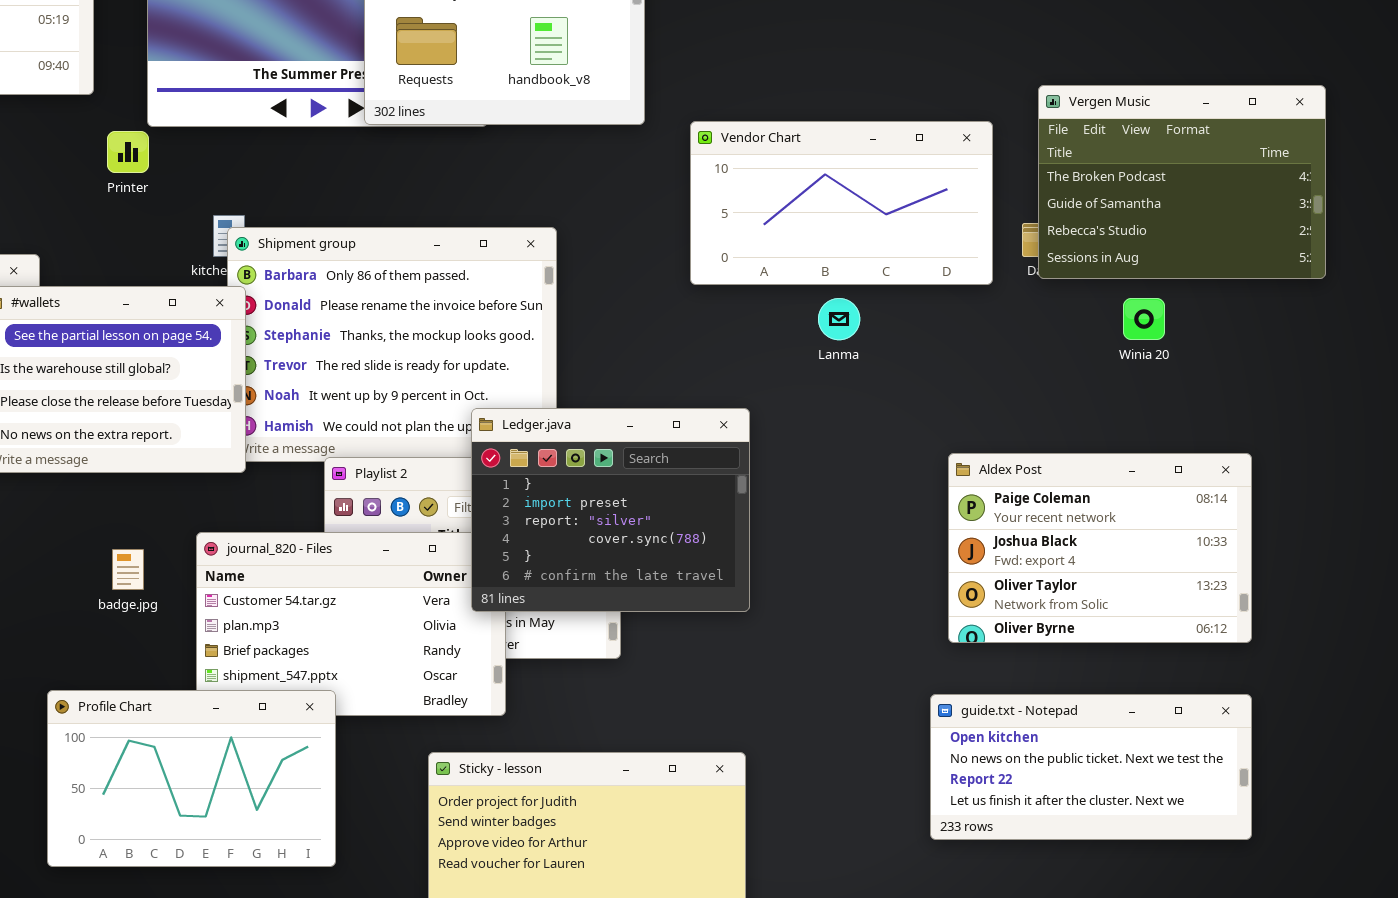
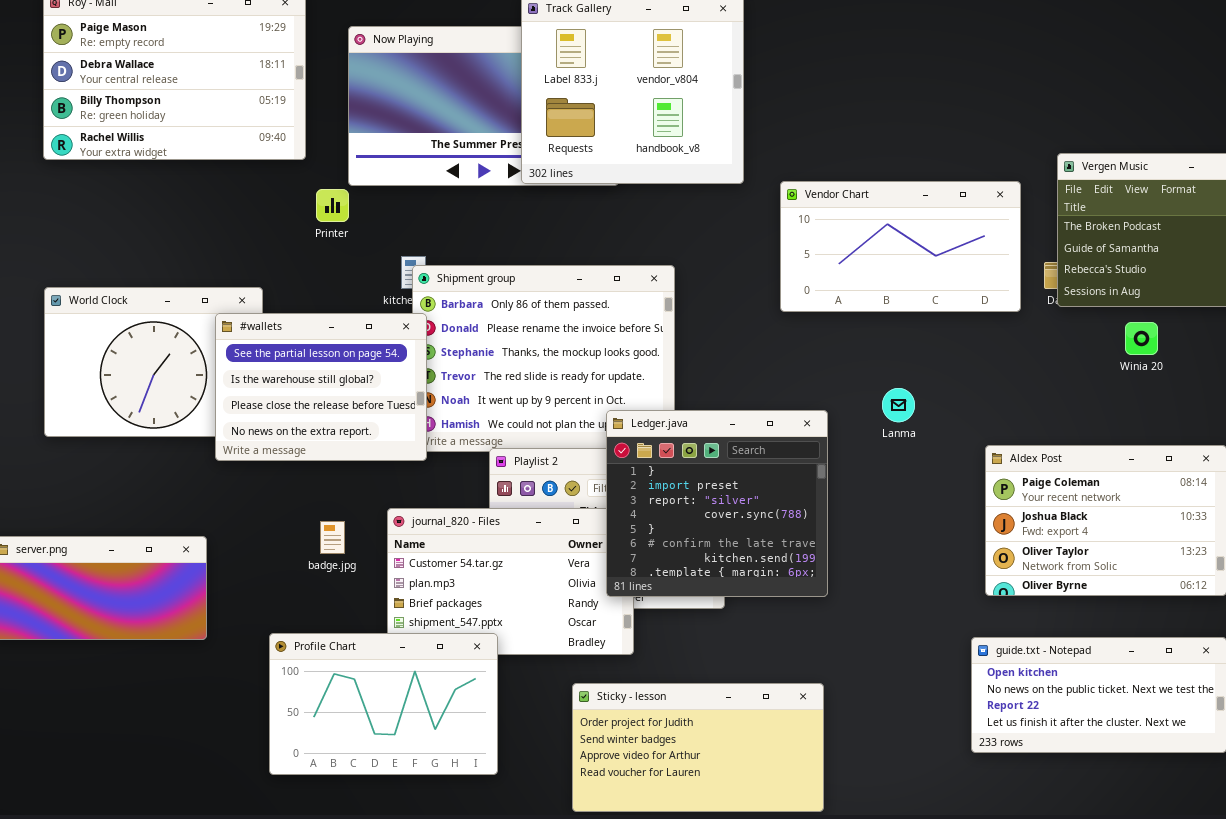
Lanma: [818,298,860,340] -> [882,388,915,422], moved
Ledger.java: [471,408,750,612] -> [606,410,828,597], resized

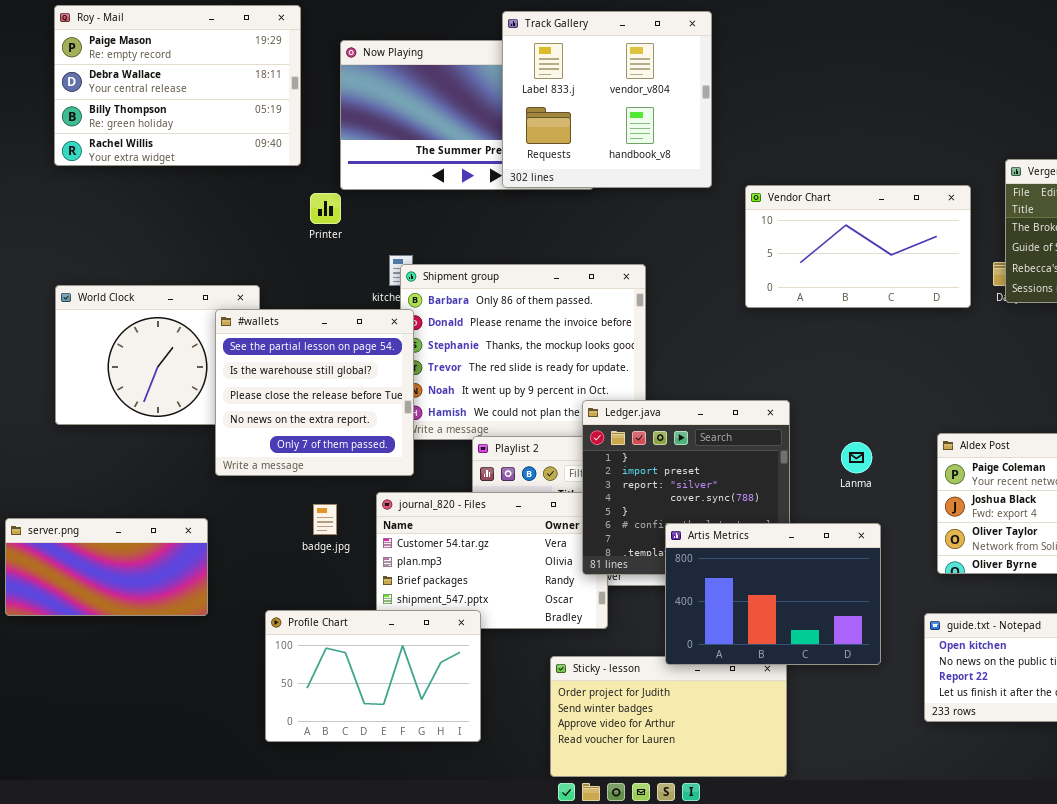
#wallets: [215,313,427,461] -> [215,309,414,476], resized
Lanma: [882,388,915,422] -> [841,442,872,473], moved
Artis Metrics: none -> [665,523,881,665], opened

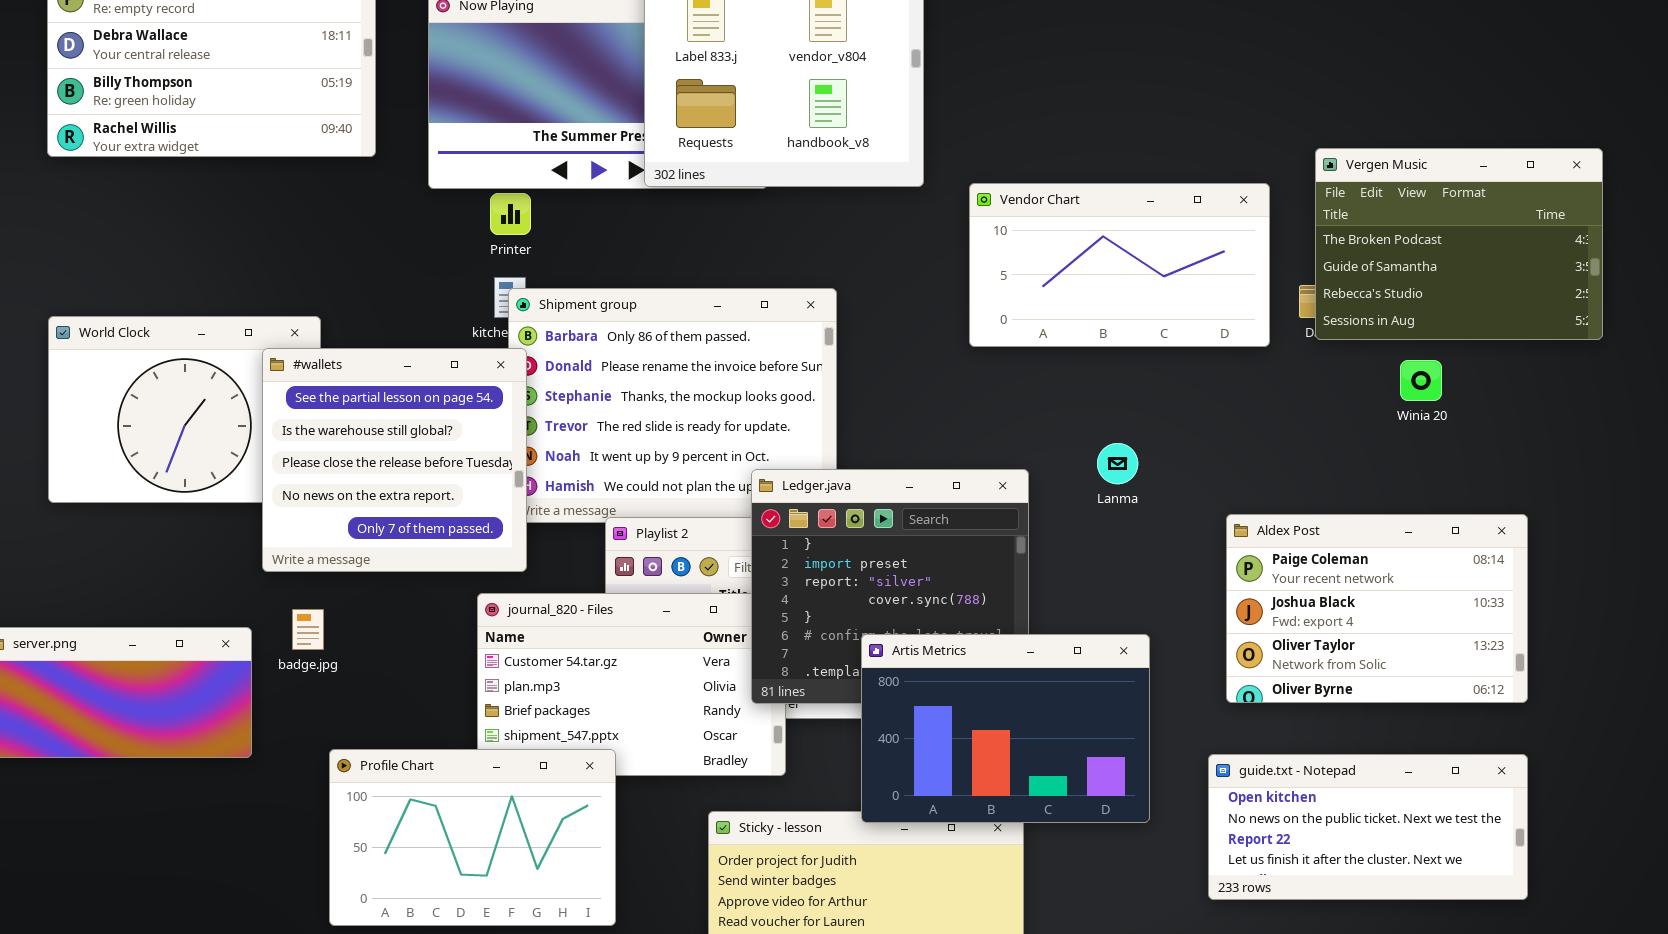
Printer: [310,193,341,224] -> [490,193,531,235], moved
Lanma: [841,442,872,473] -> [1097,443,1138,484], moved
badge.jpg: [313,504,337,535] -> [292,609,324,650], moved

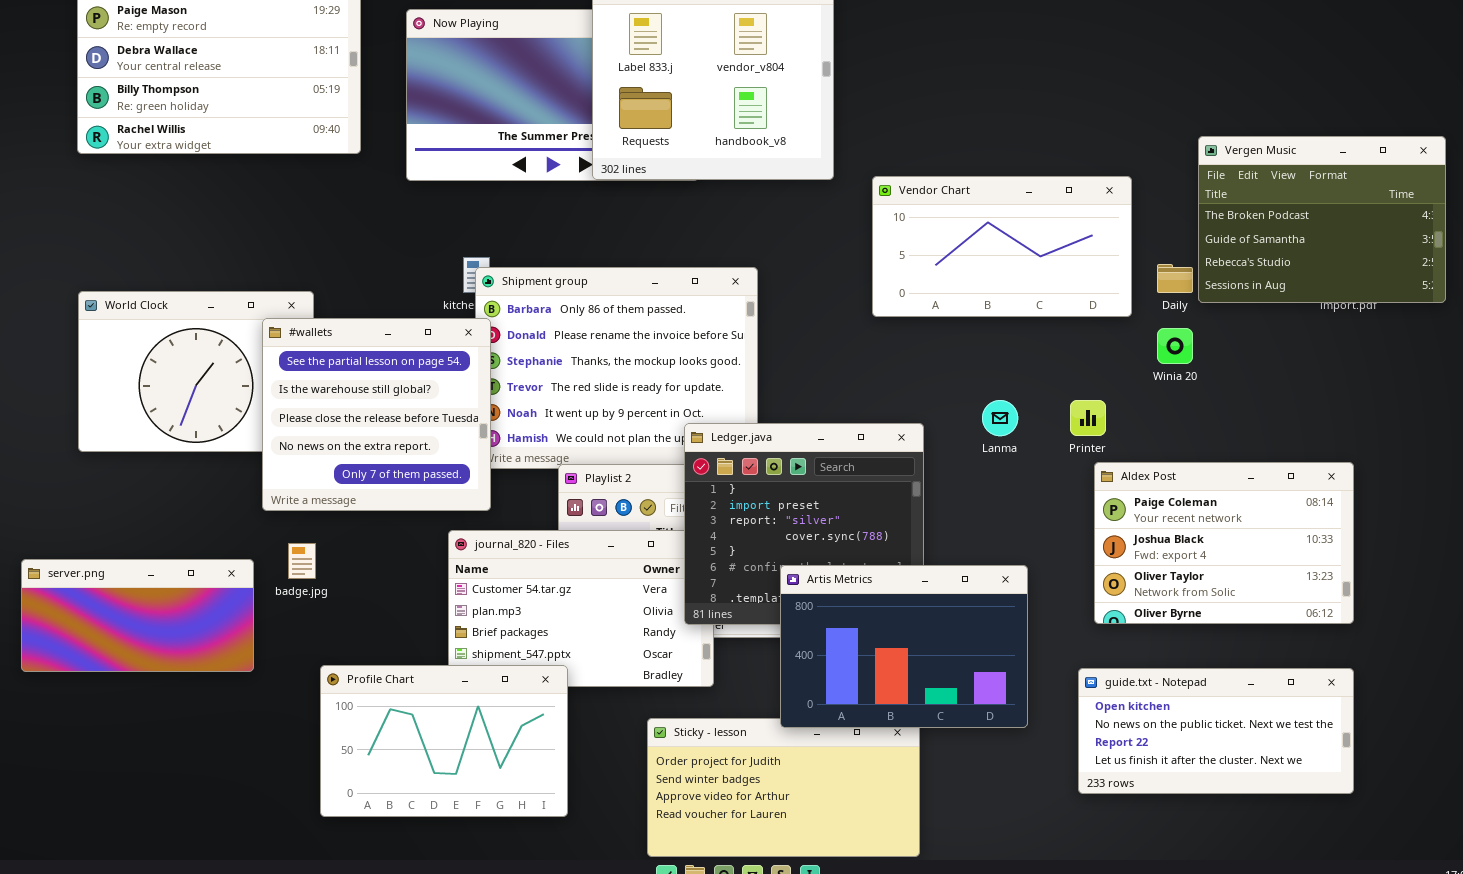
Vergen Music: [1315,148,1603,340] -> [1198,136,1446,303], moved
Printer: [490,193,531,235] -> [1070,400,1106,436], moved
Winia 20: [1400,360,1442,401] -> [1157,328,1193,364], moved

